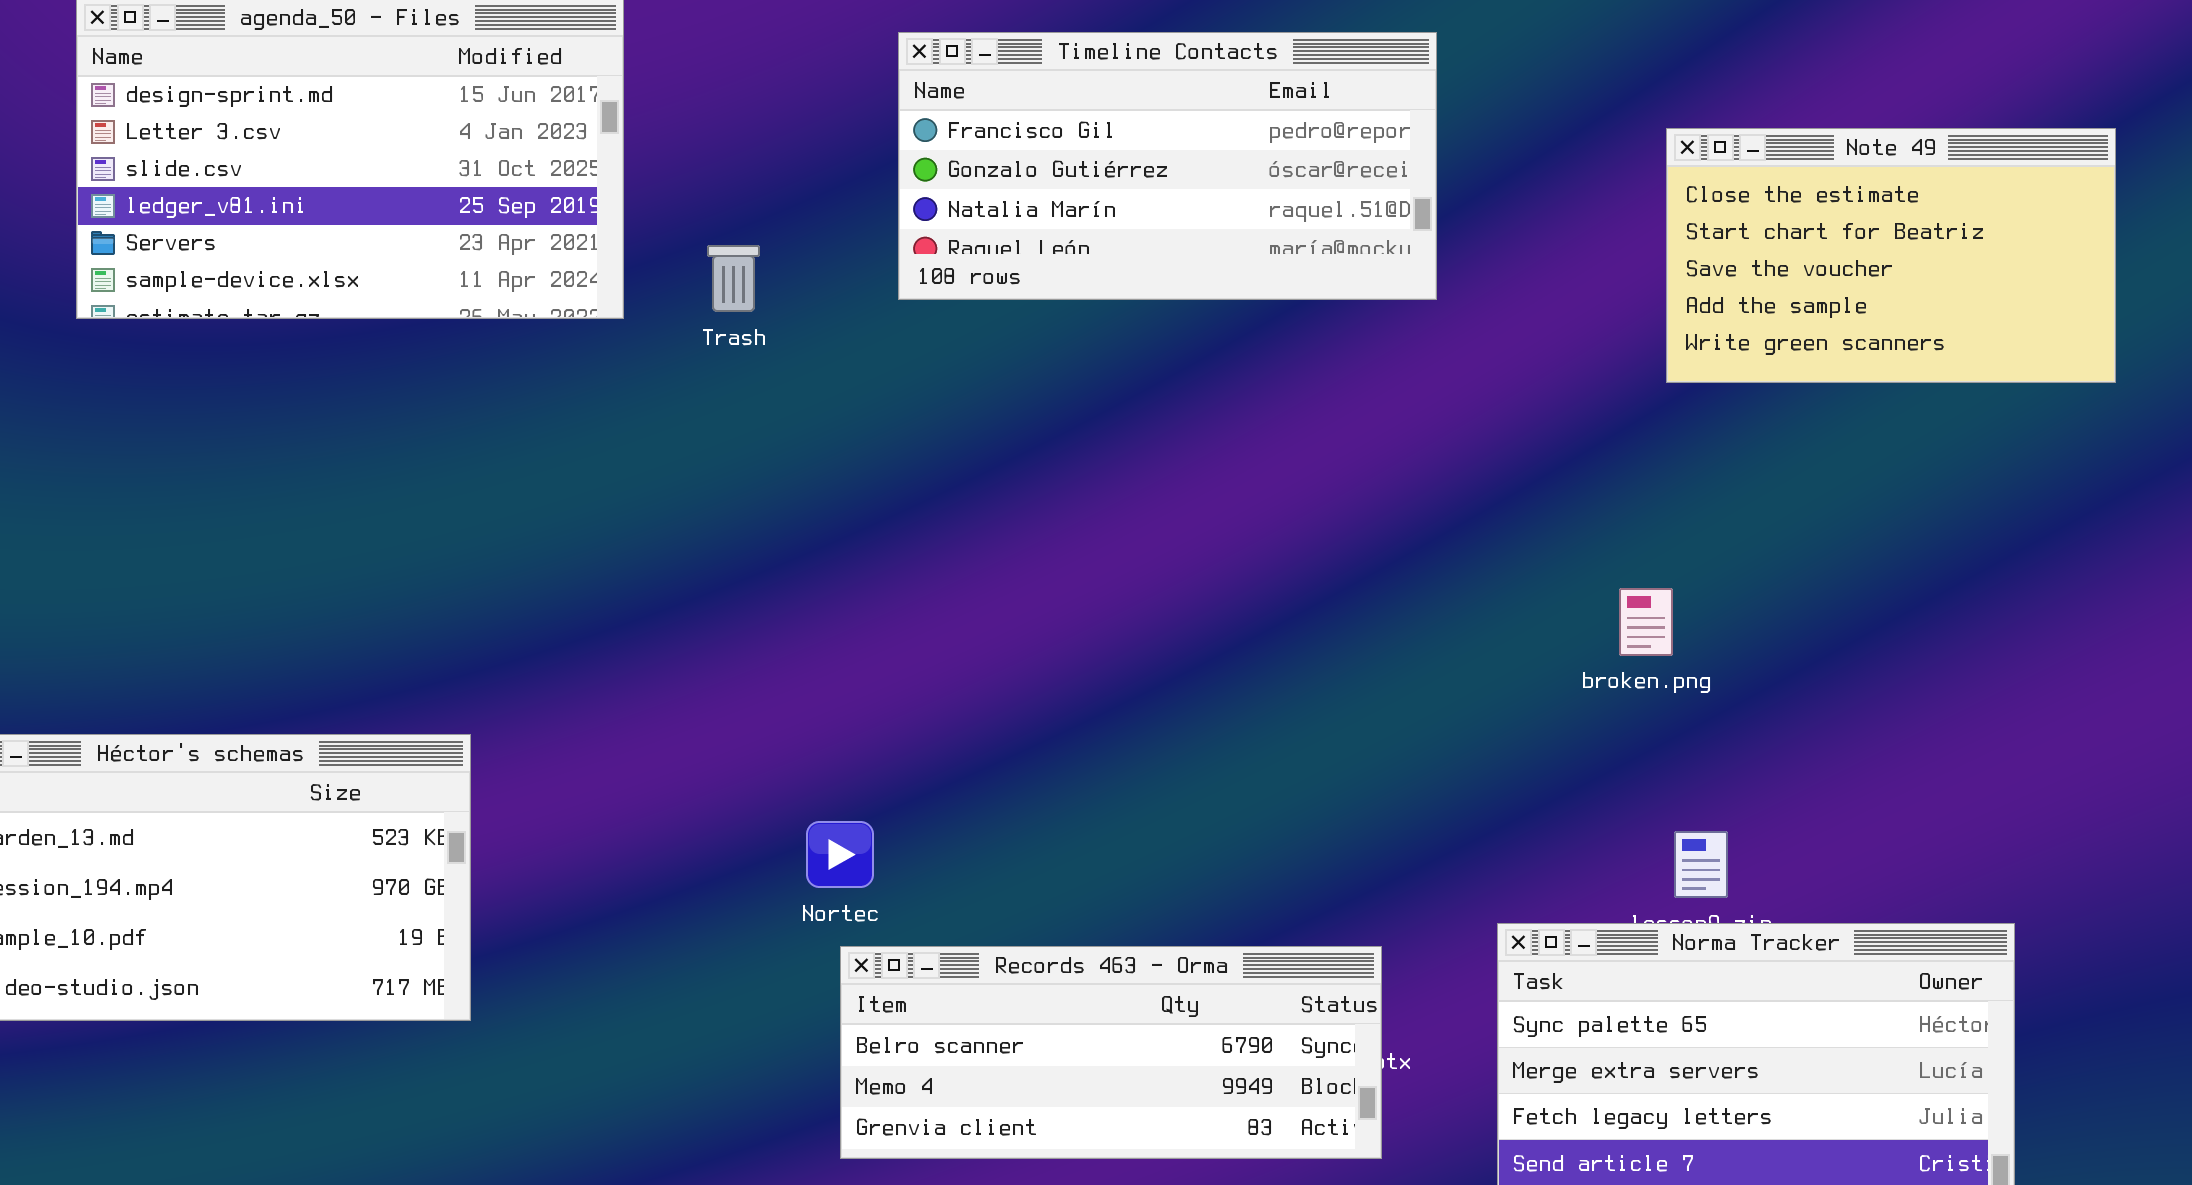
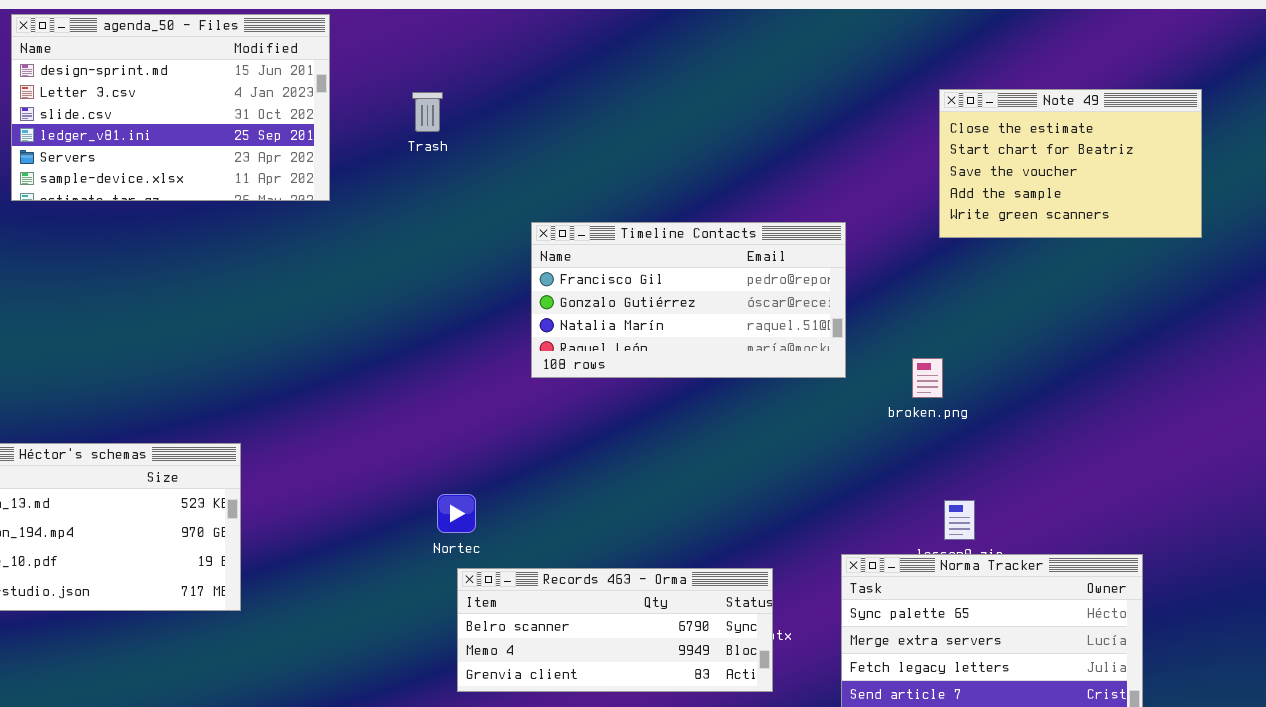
Timeline Contacts: [898,32,1437,300] -> [531,222,846,378], moved
Trash: [707,245,760,312] -> [412,92,443,132], moved

